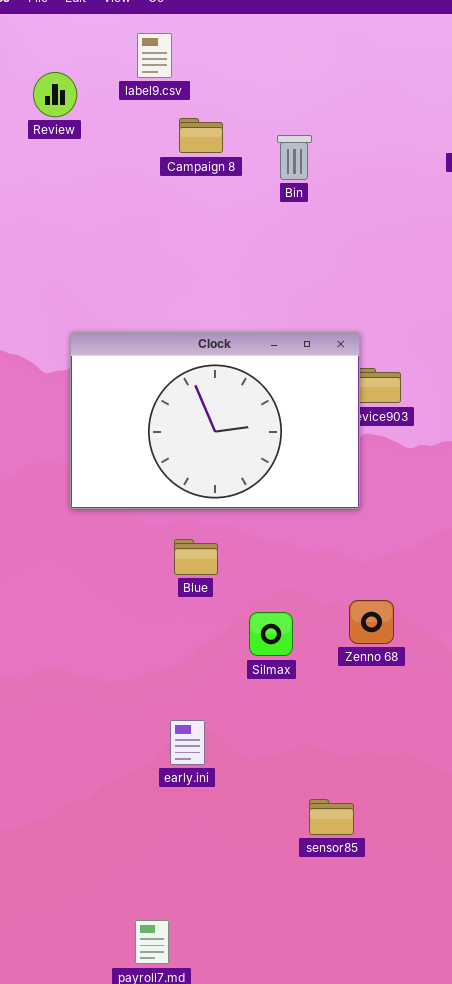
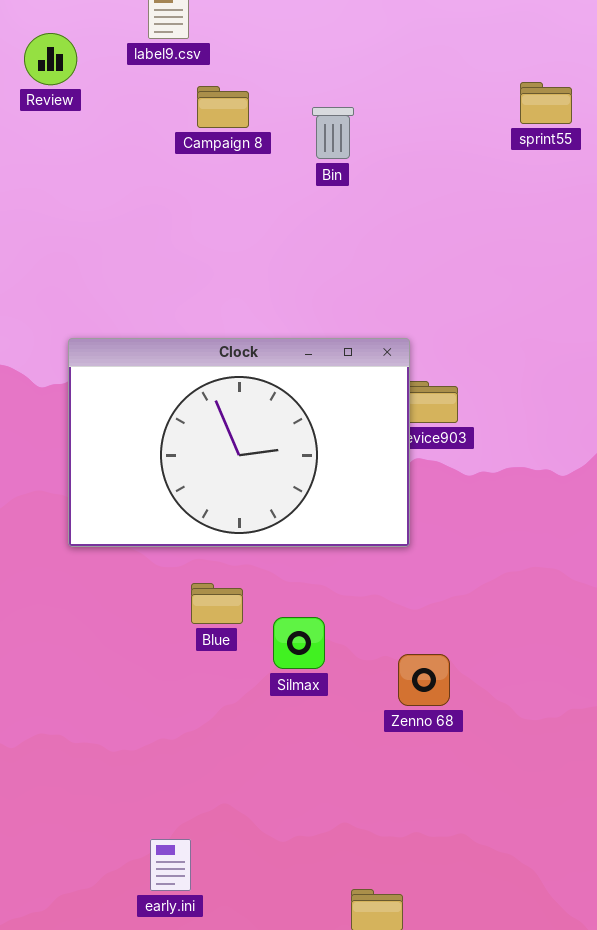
Silmax: [249,612,293,656] -> [273,617,325,669], moved
early.ini: [170,720,205,765] -> [150,839,191,891], moved

